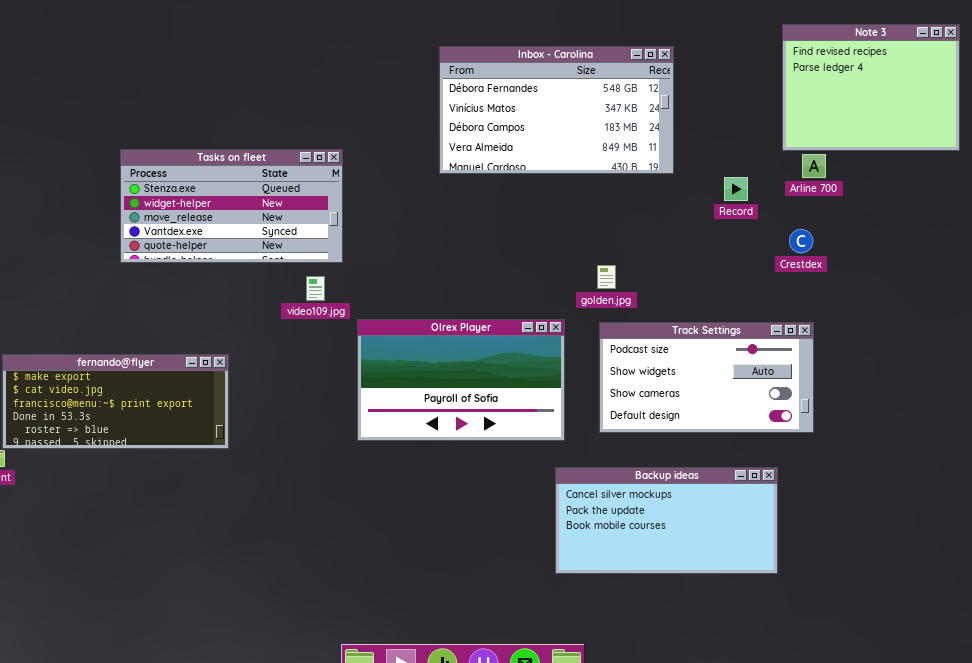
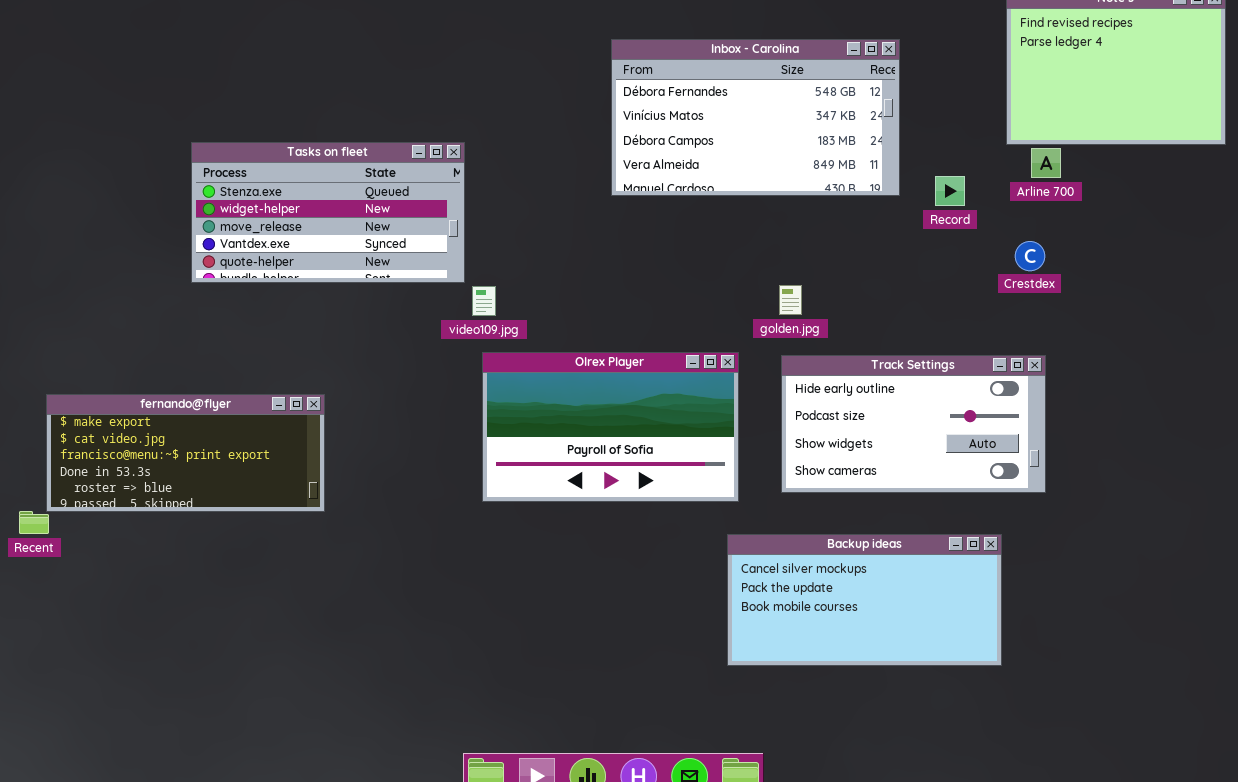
Inbox - Carolina: [439,46,674,174] -> [611,39,900,196], moved
video109.jpg: [306,276,325,301] -> [472,286,496,316], moved
Track Settings: [599,322,814,433] -> [781,355,1046,493], scrolled up 1 row

